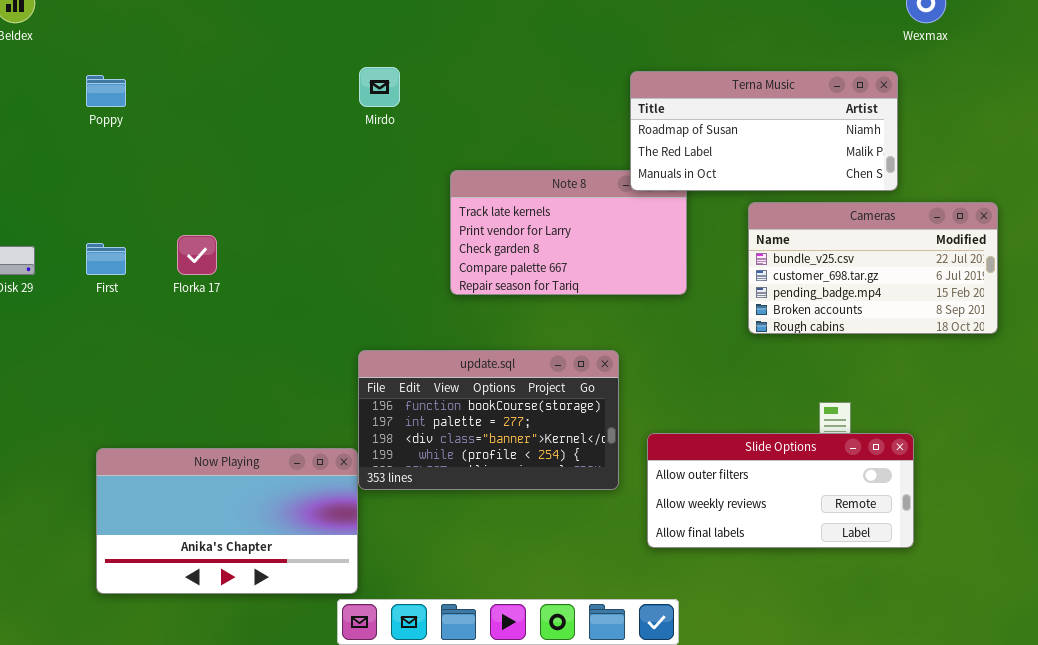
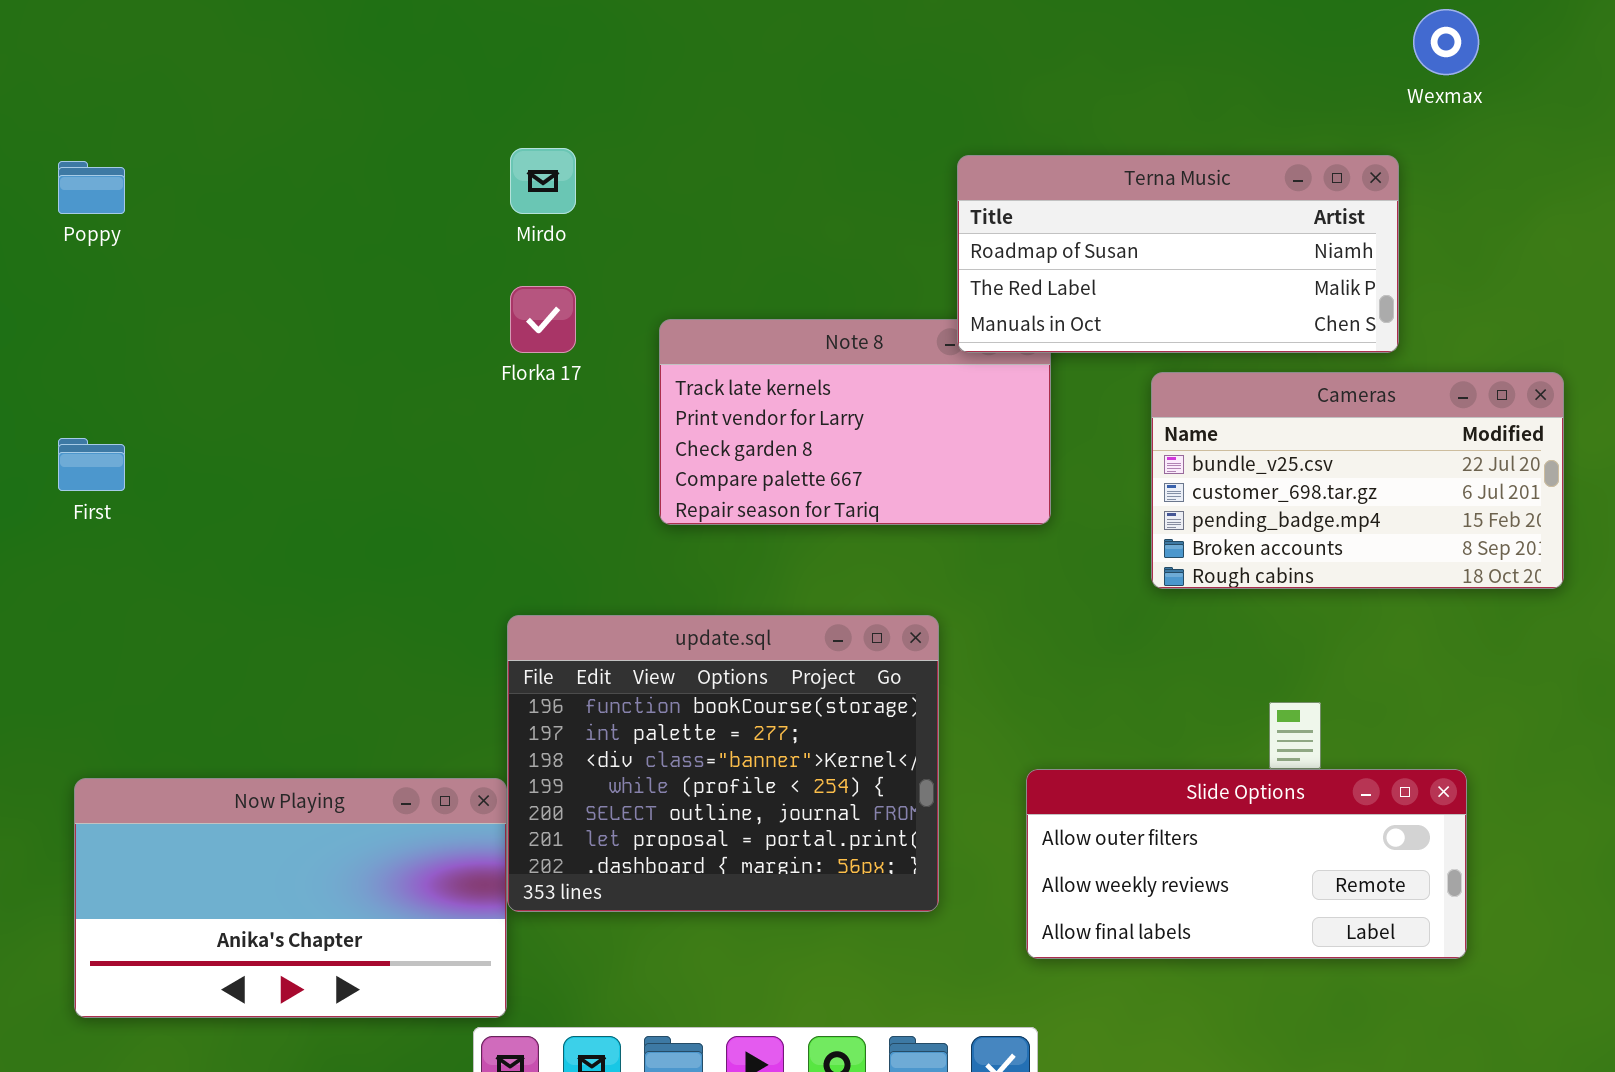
Florka 17: [177,235,217,275] -> [510,286,576,353], moved
update.sql: [358,350,619,490] -> [507,615,939,912], resized
Slide Options: [647,433,914,548] -> [1026,769,1467,959], moved

